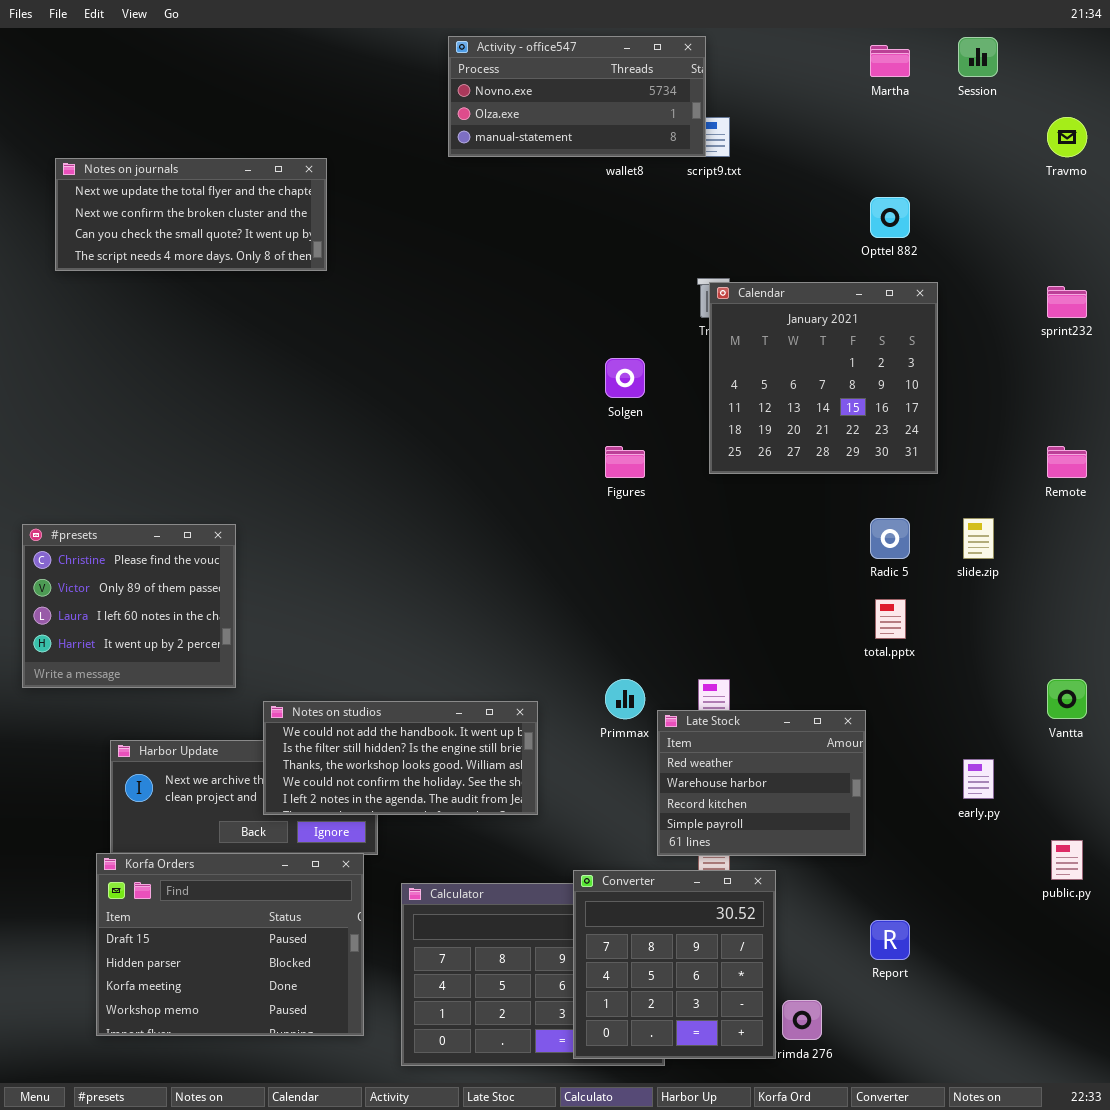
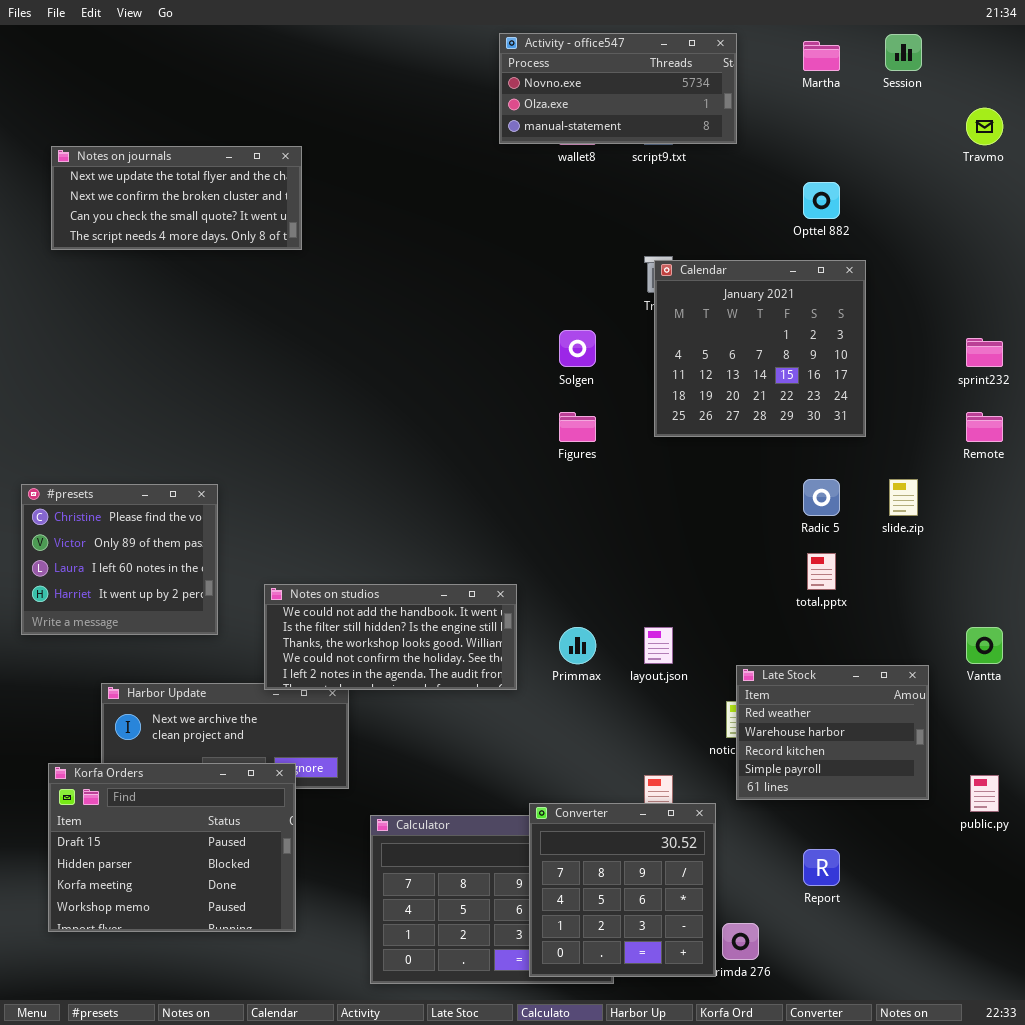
Activity - office547: [448,36,706,157] -> [499,33,737,144], moved
sprint232: [1047,286,1087,318] -> [966,338,1003,367], moved
Notes on studios: [263,701,538,815] -> [264,584,517,690], moved
Late Stock: [657,710,866,856] -> [736,665,929,800], moved
Korfa Orders: [96,853,364,1036] -> [48,763,296,932], moved

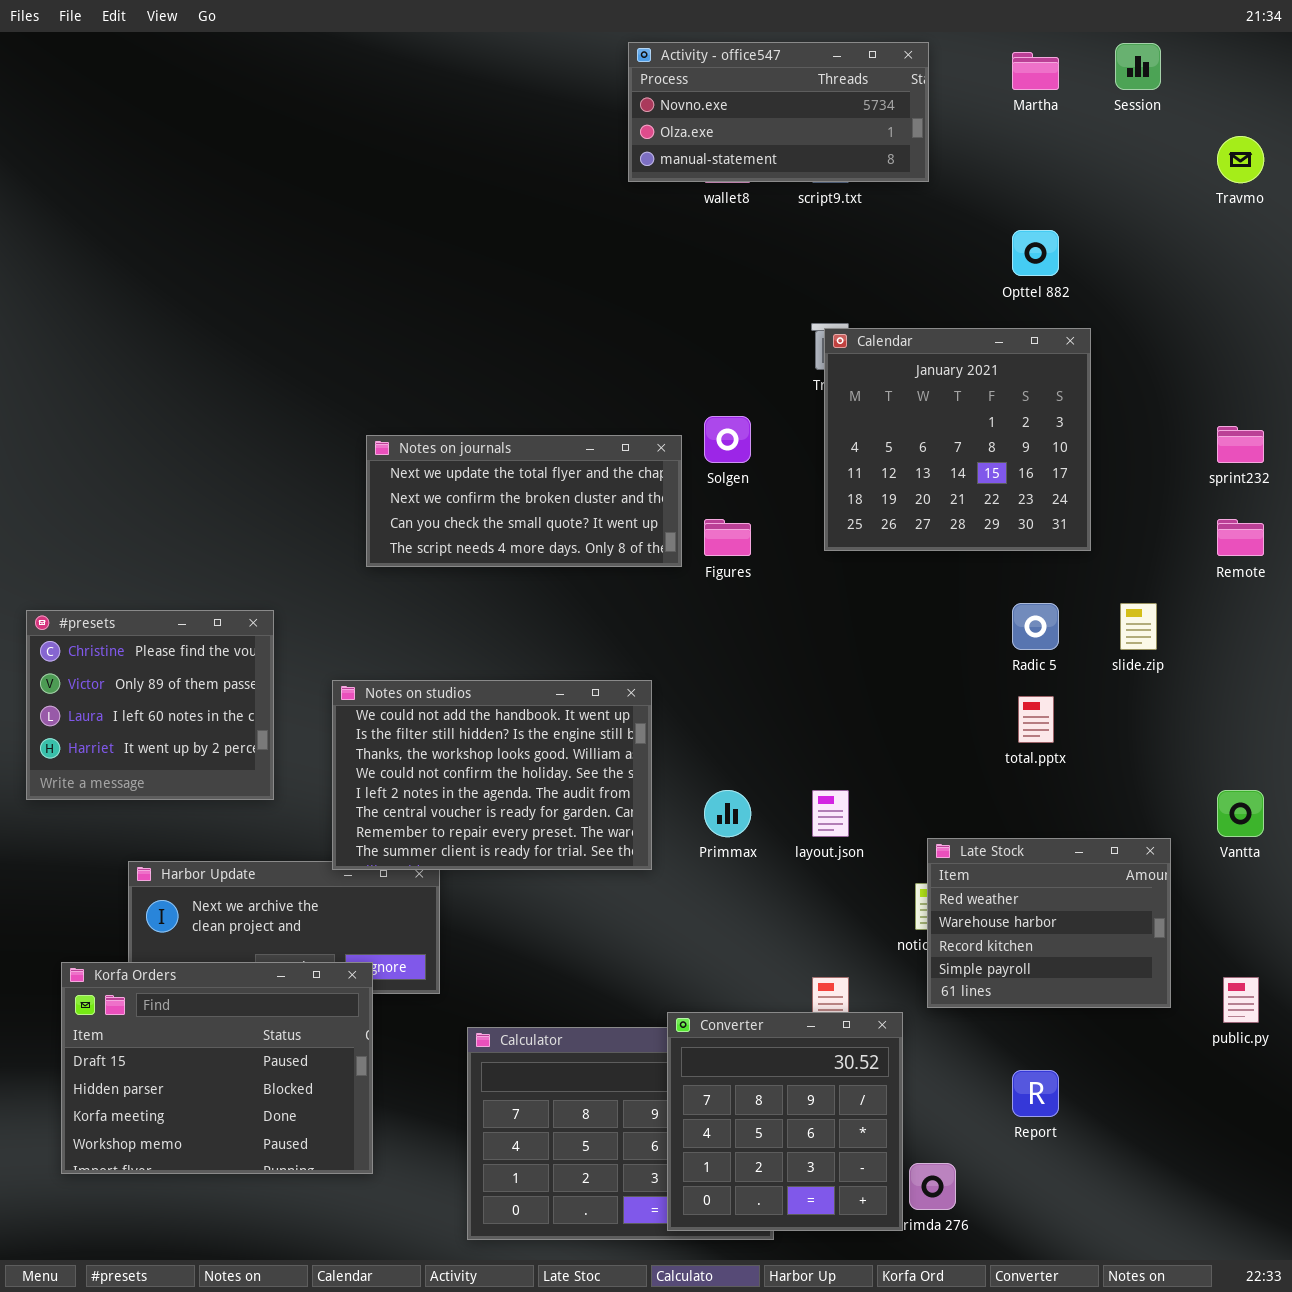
Notes on journals: [51,146,302,250] -> [366,435,682,567], moved
Notes on studios: [264,584,517,690] -> [332,680,652,870], resized

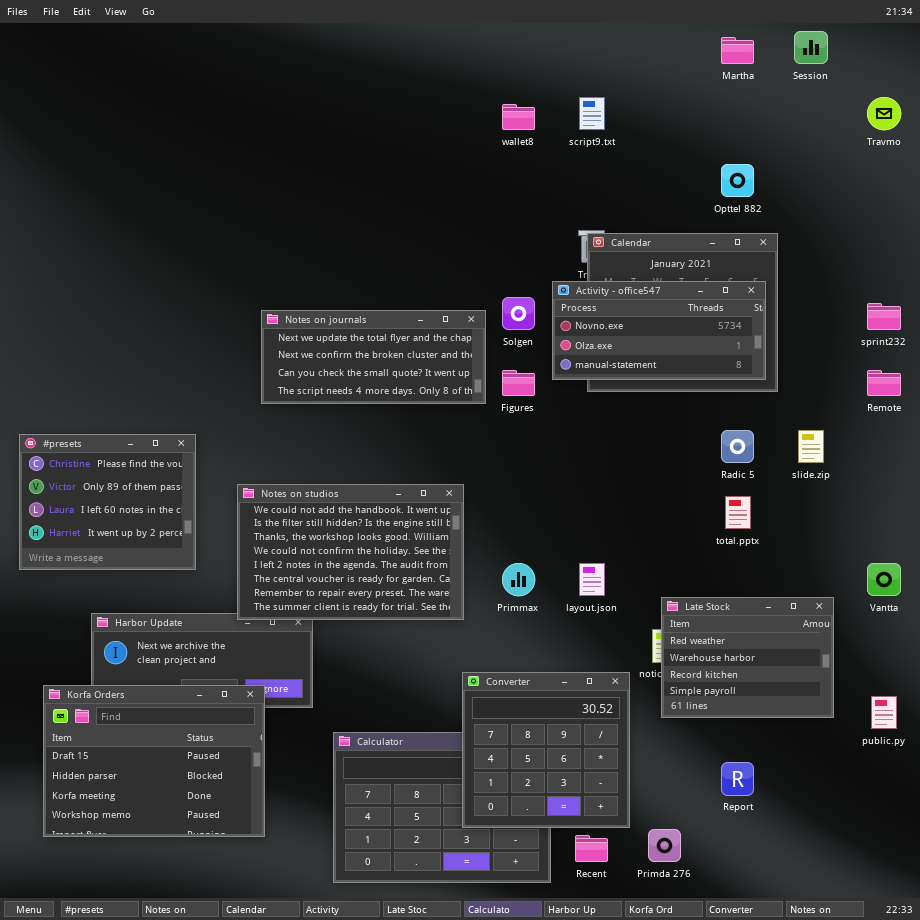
Activity - office547: [628,42,929,182] -> [552,281,766,380], moved
Converter: [667,1012,903,1231] -> [462,672,630,828], moved

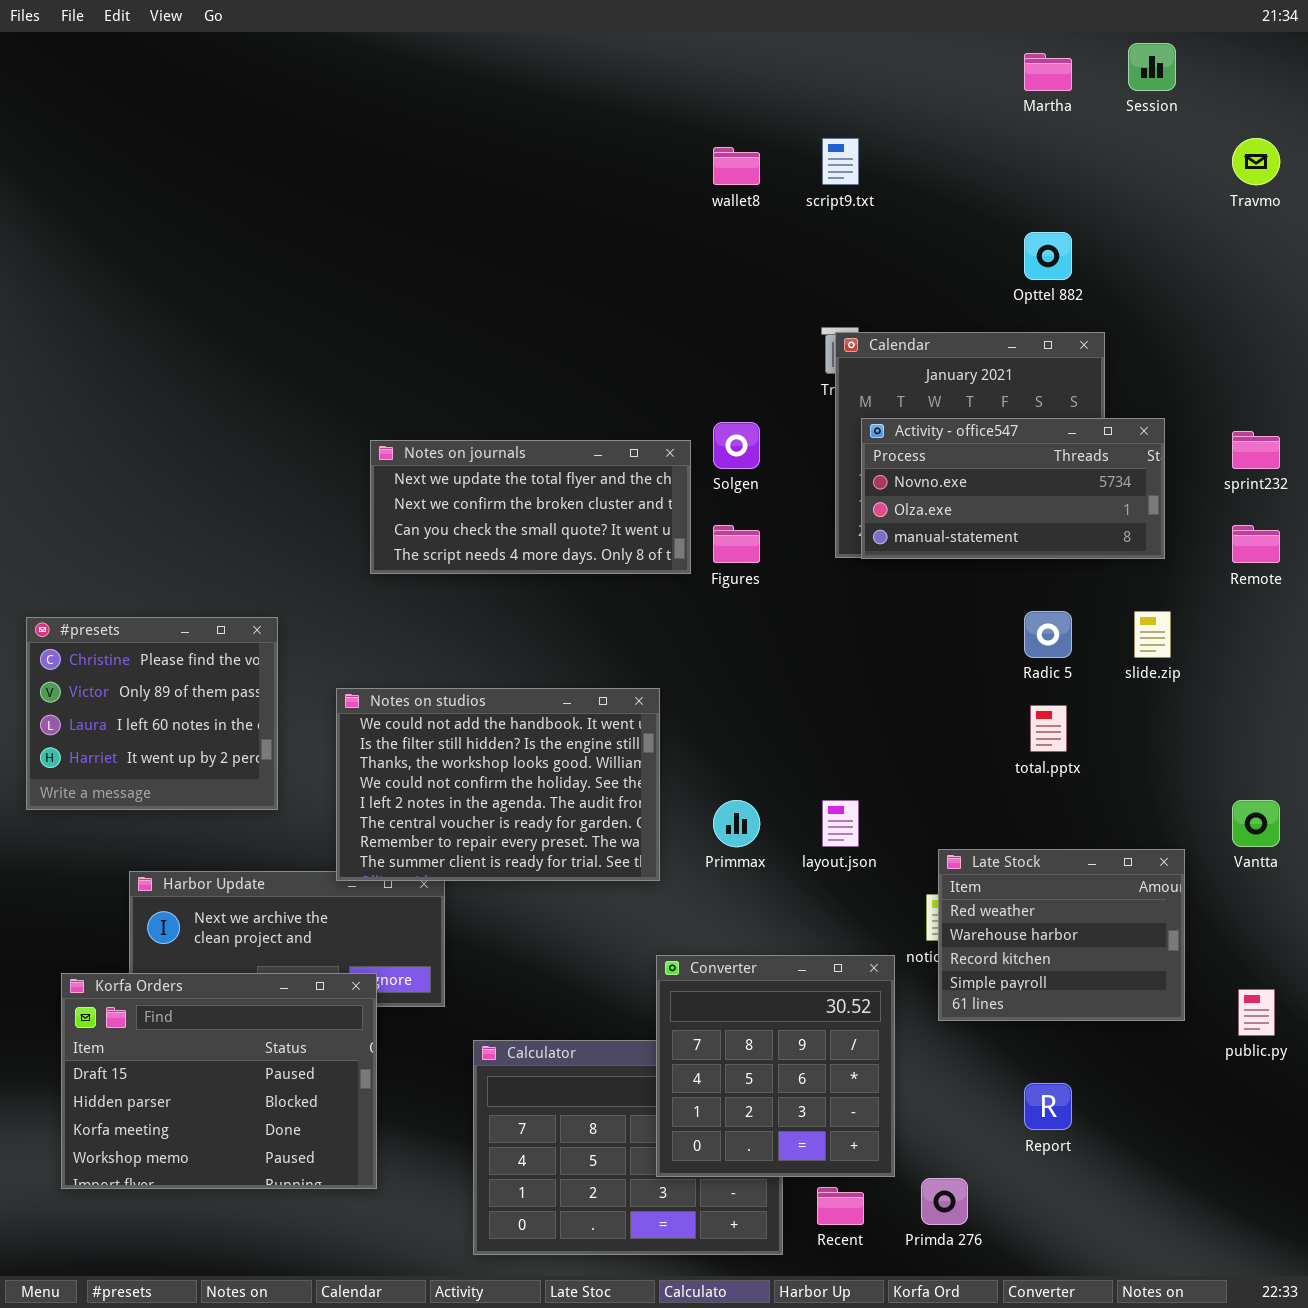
Activity - office547: [552,281,766,380] -> [861,418,1165,559], moved

